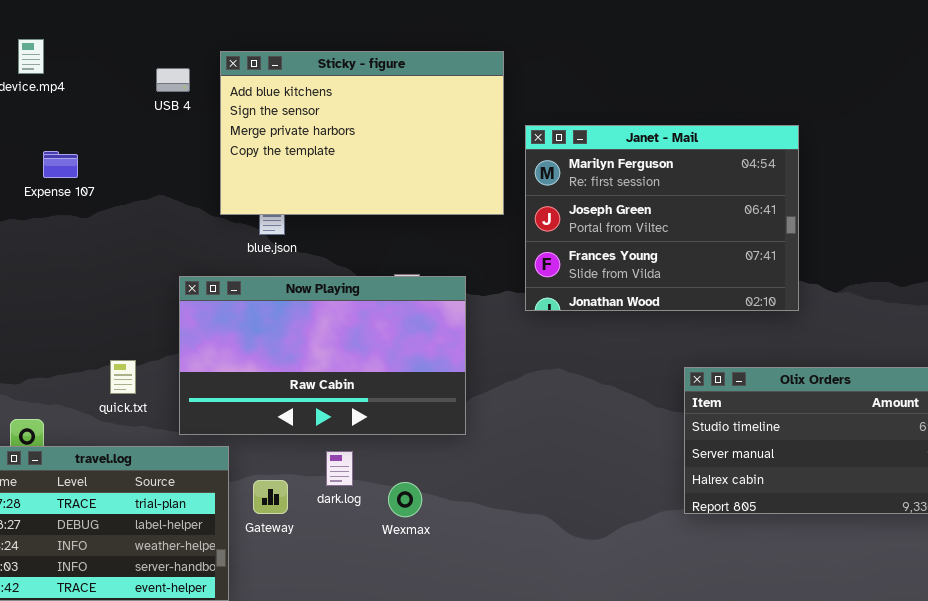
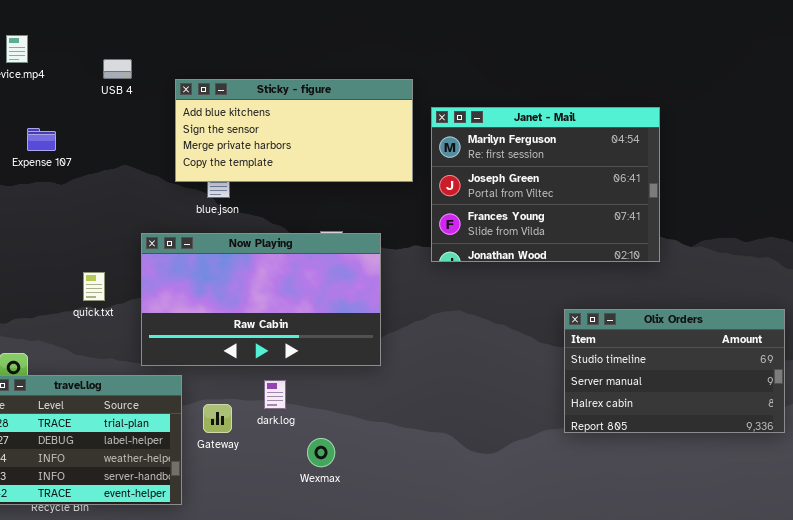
Sticky - figure: [220,51,504,215] -> [175,79,413,182], resized
USB 4: [156,68,190,92] -> [103,59,132,79], moved
quick.txt: [110,360,136,394] -> [83,272,105,301], moved
Wexmax: [388,482,422,517] -> [307,438,335,467], moved

